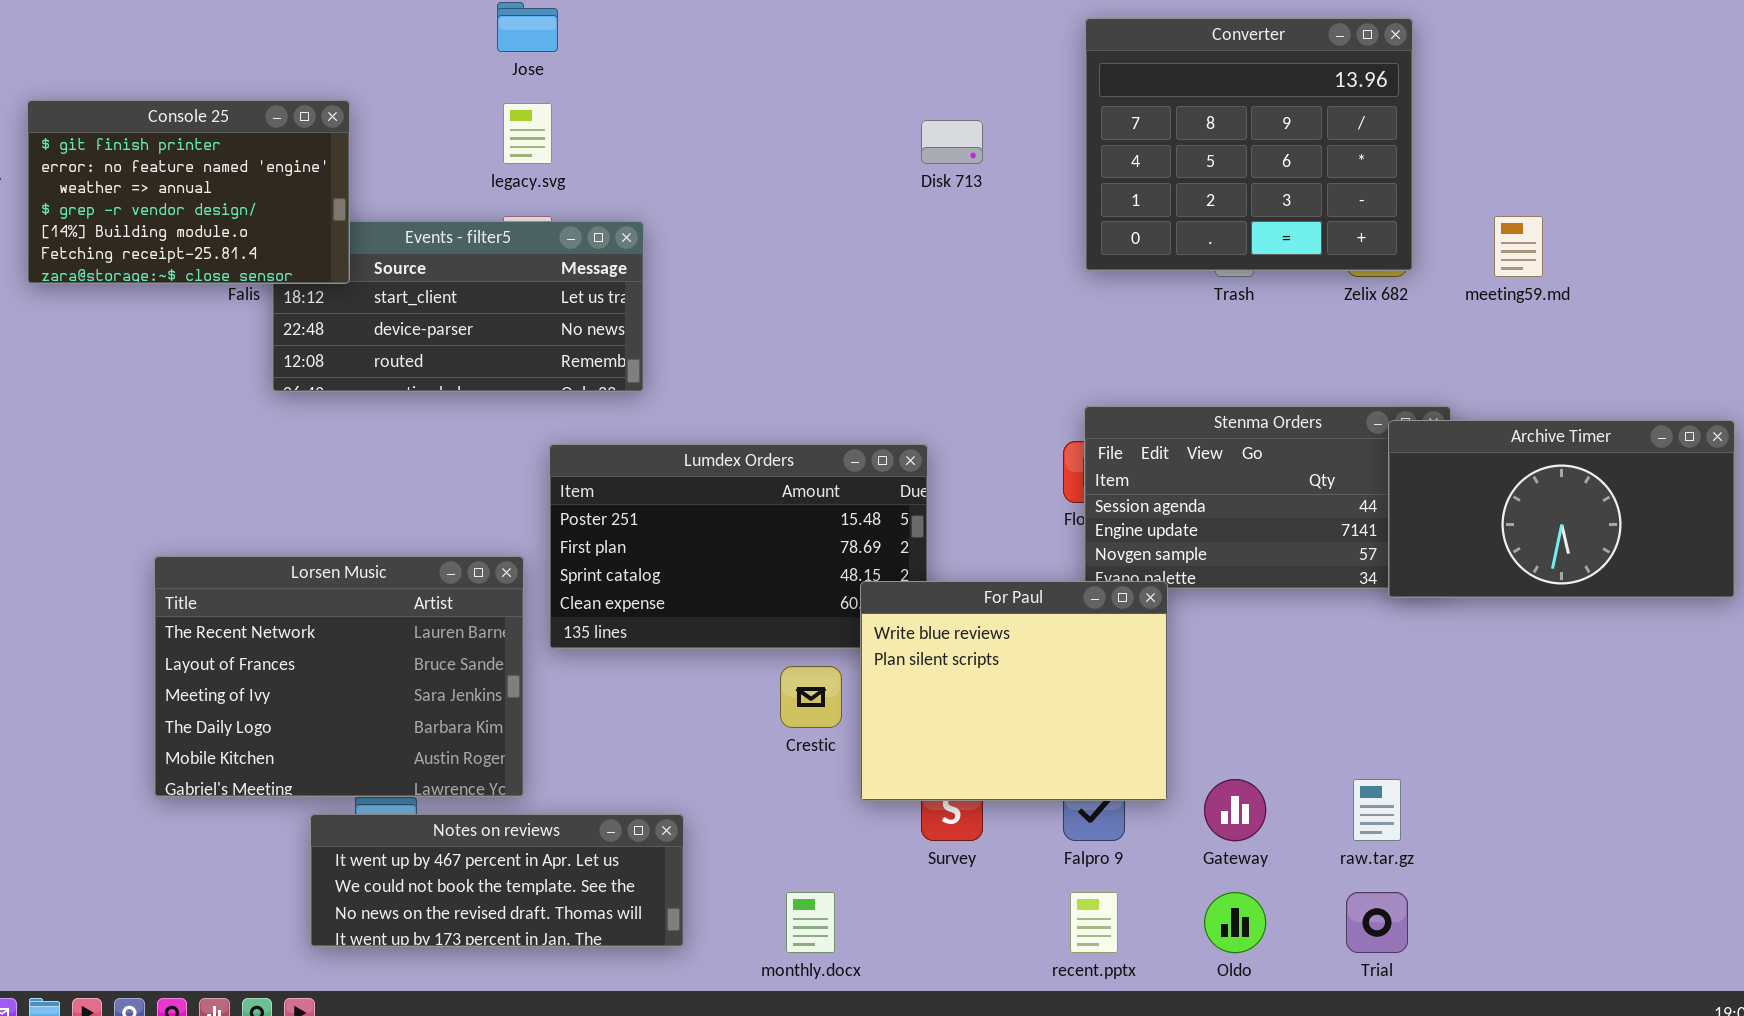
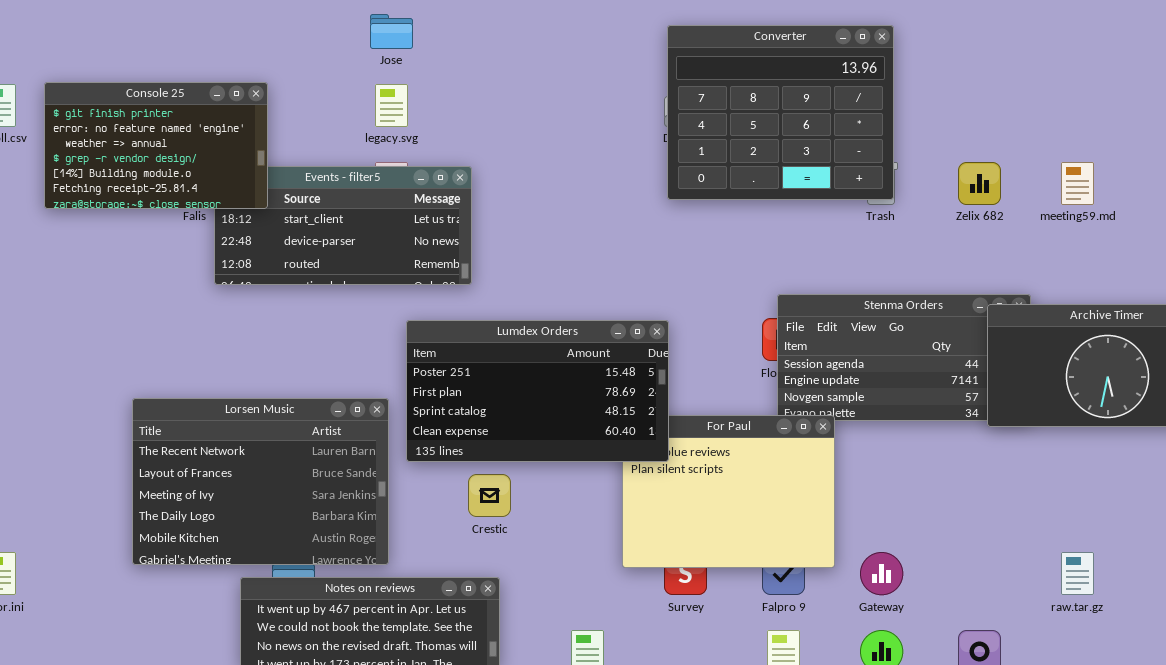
Converter: [1085,18,1413,271] -> [667,25,894,200], moved
Lumdex Orders: [549,444,928,649] -> [406,320,669,462], raised
Crestic: [780,666,842,728] -> [468,474,511,517], moved
raw.tar.gz: [1353,779,1401,841] -> [1061,552,1094,595], moved

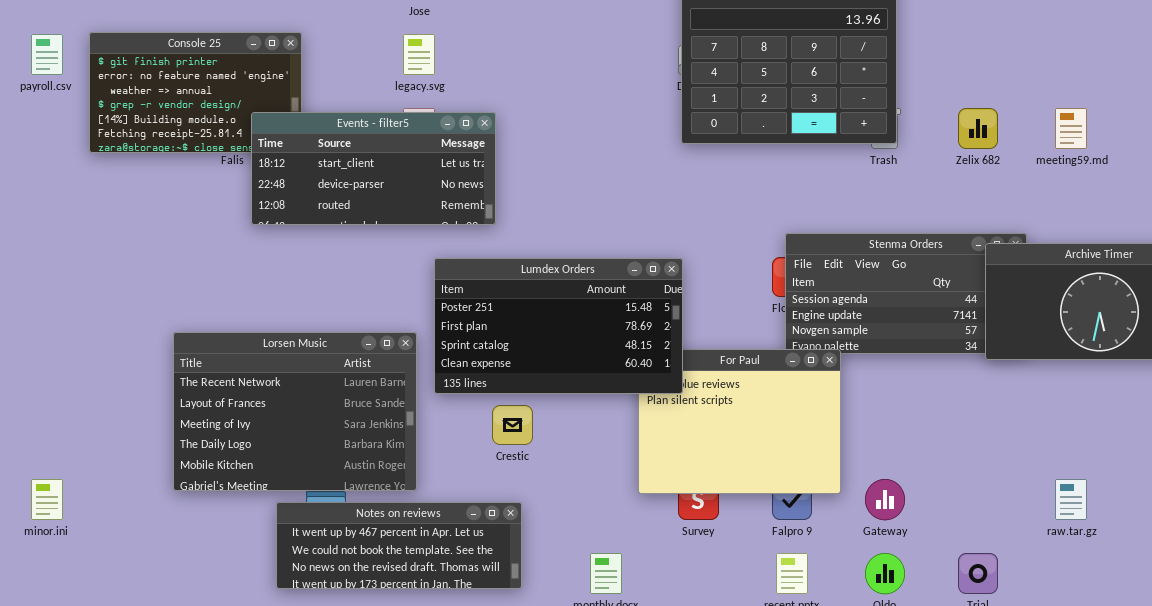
Events - filter5: [214,166,472,285] -> [251,112,496,225], raised

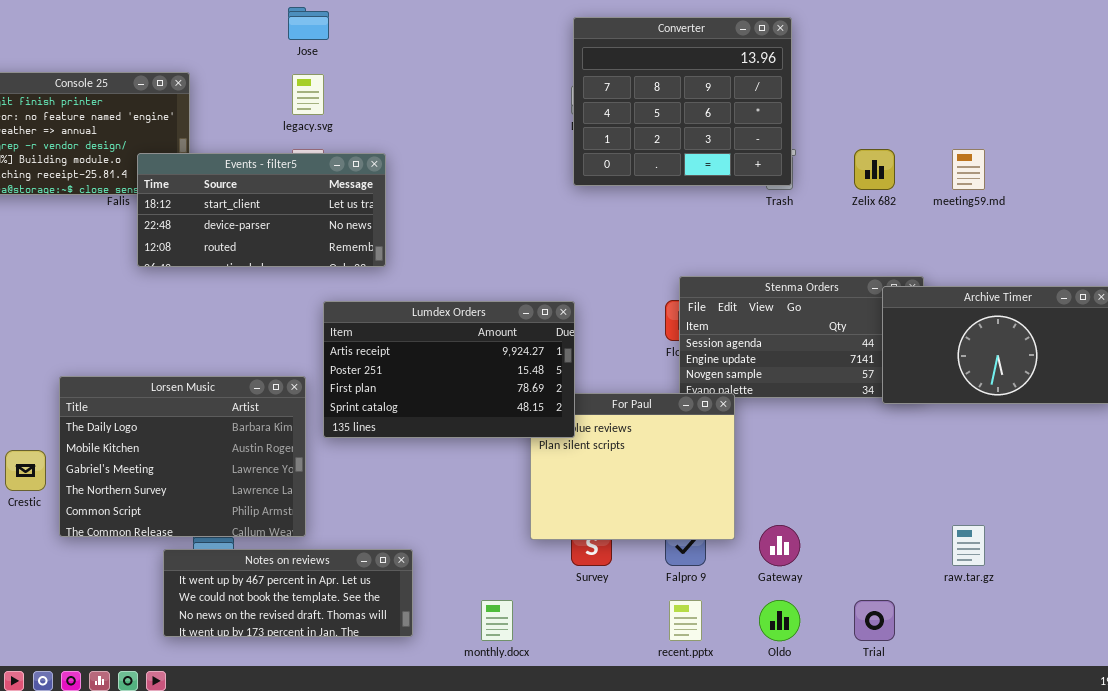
Lumdex Orders: [434,258,683,394] -> [323,301,575,438], scrolled up 1 row
Lorsen Music: [173,332,417,491] -> [59,376,306,537], scrolled down 3 rows
Crestic: [492,405,533,445] -> [5,450,46,491], moved

